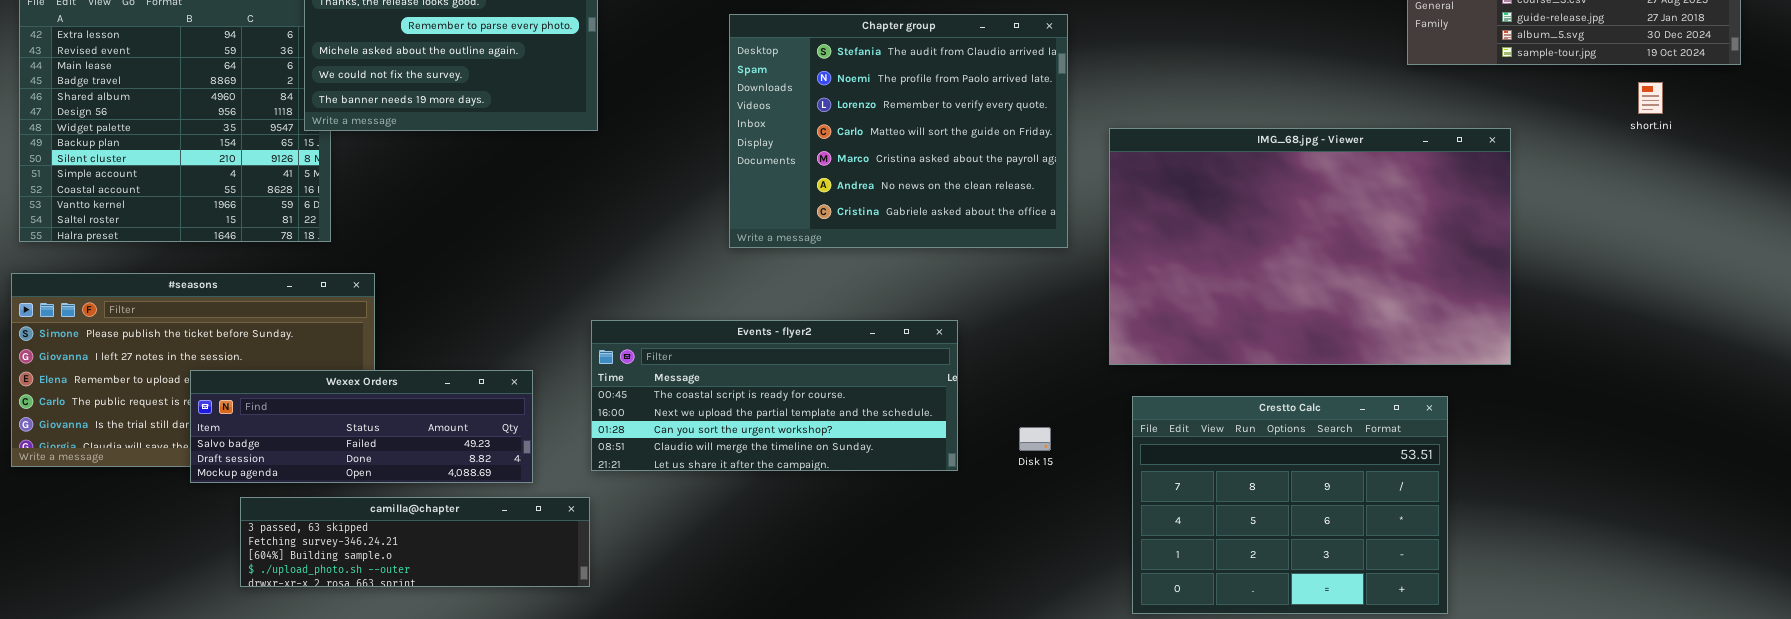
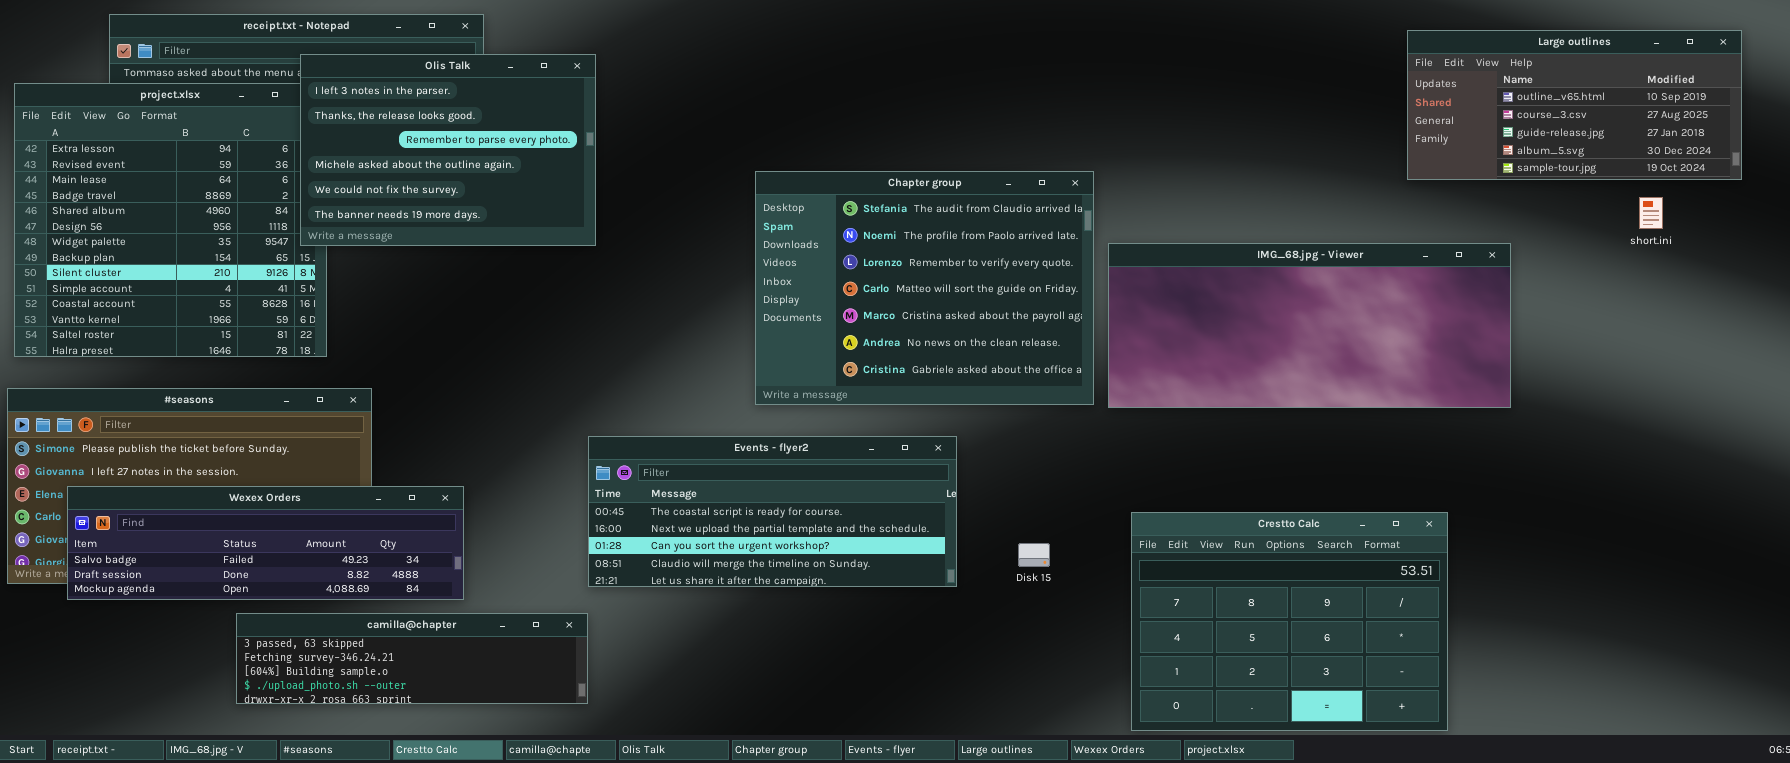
Chapter group: [729,14,1068,248] -> [755,171,1094,405], moved
IMG_68.jpg - Viewer: [1109,128,1511,365] -> [1108,243,1511,408], resized
Wexex Orders: [190,370,533,483] -> [67,486,464,600], moved, resized

